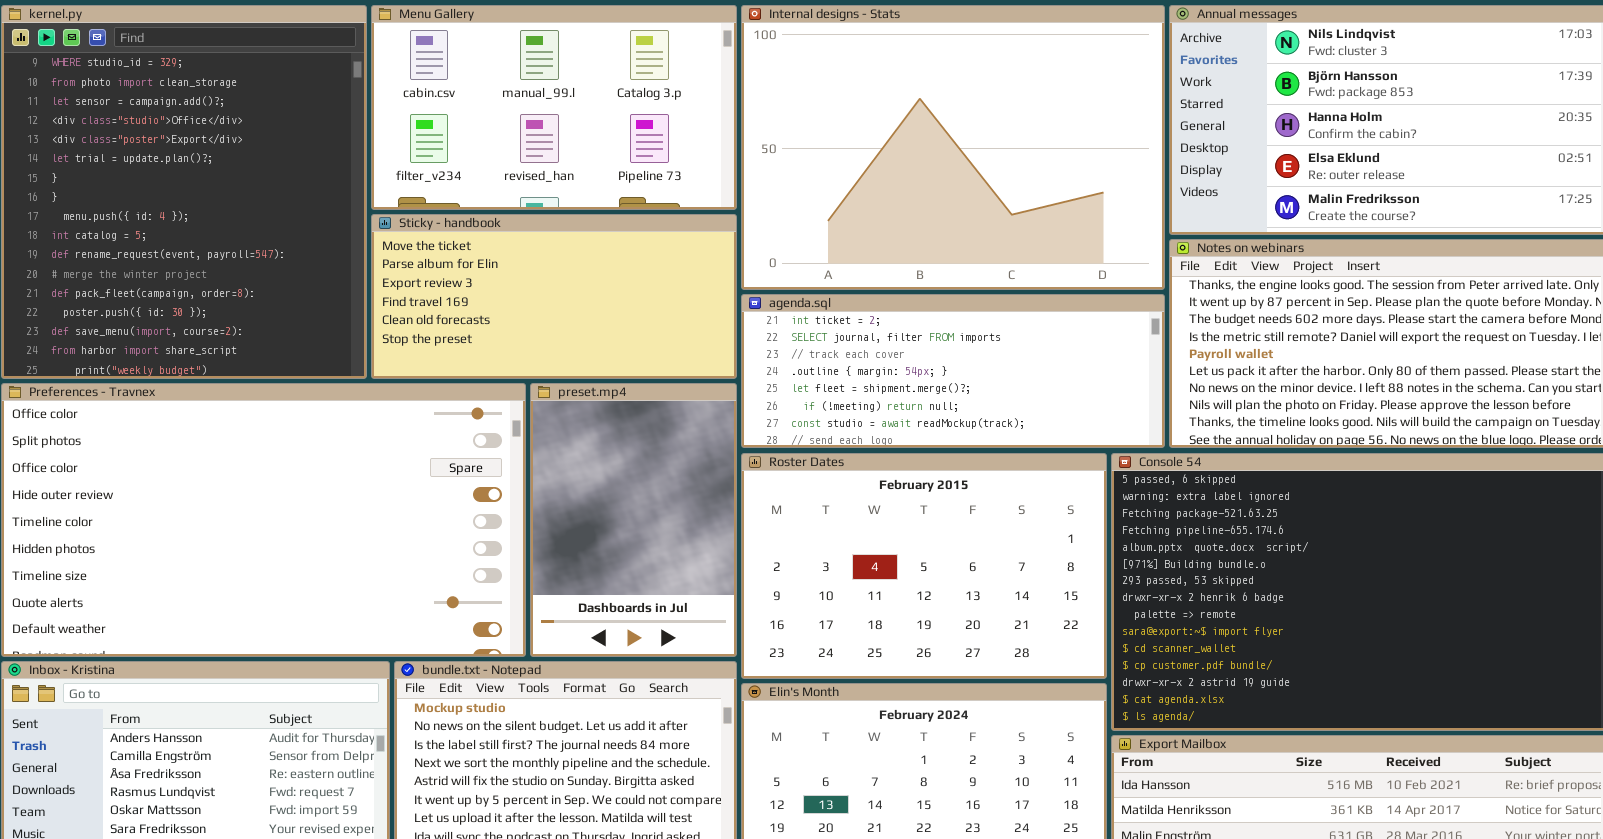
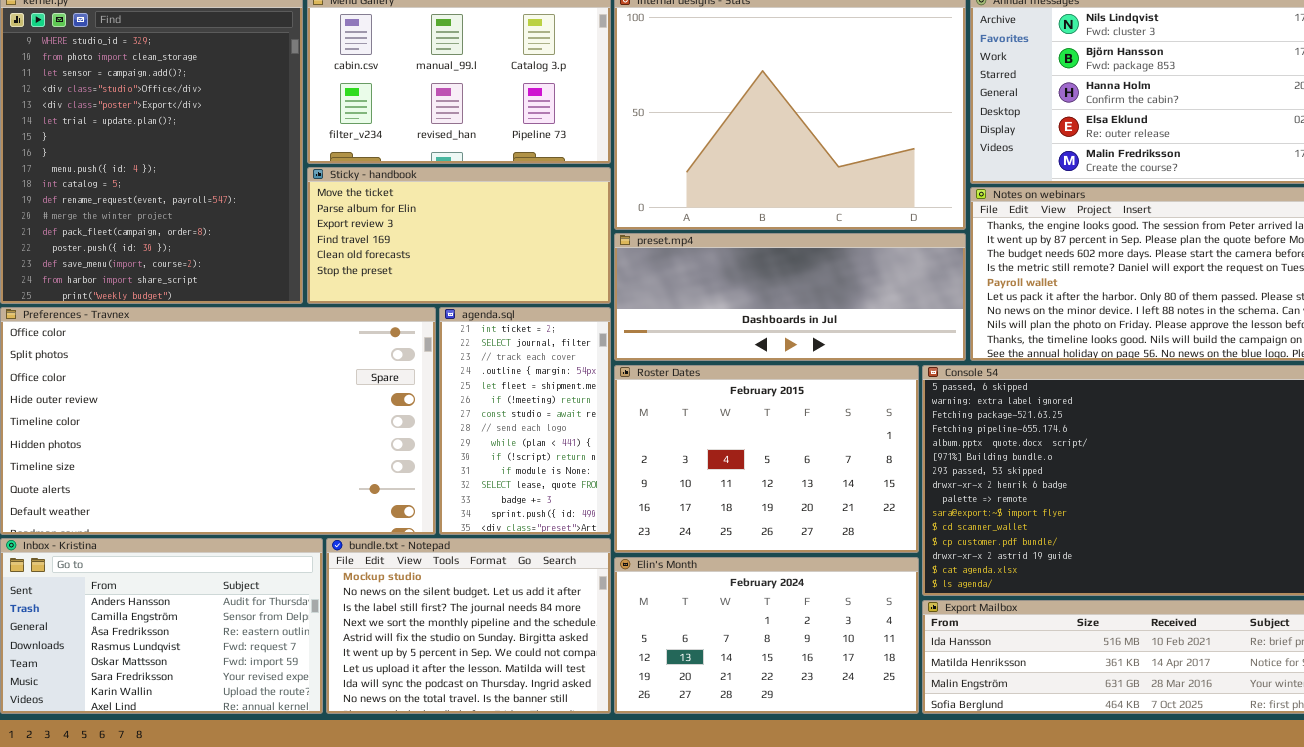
agenda.sql: [741,294,1165,448] -> [439,307,611,535], moved, resized
preset.mp4: [530,383,737,657] -> [614,233,966,361], moved, resized

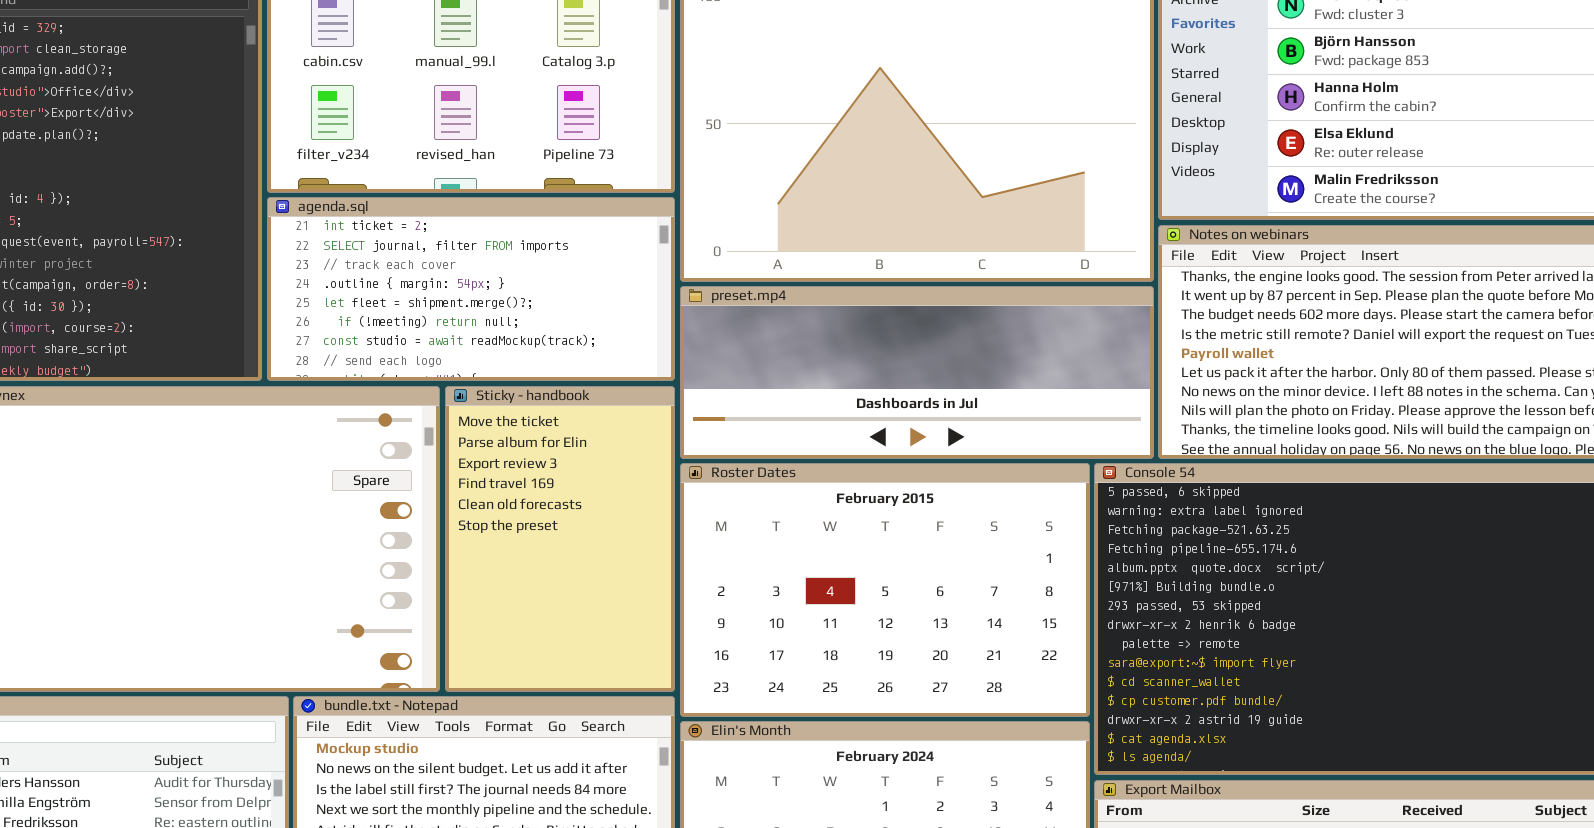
Sticky - handbook: [307,167,611,304] -> [445,386,675,692], moved, resized
agenda.sql: [439,307,611,535] -> [267,197,675,381], moved, resized

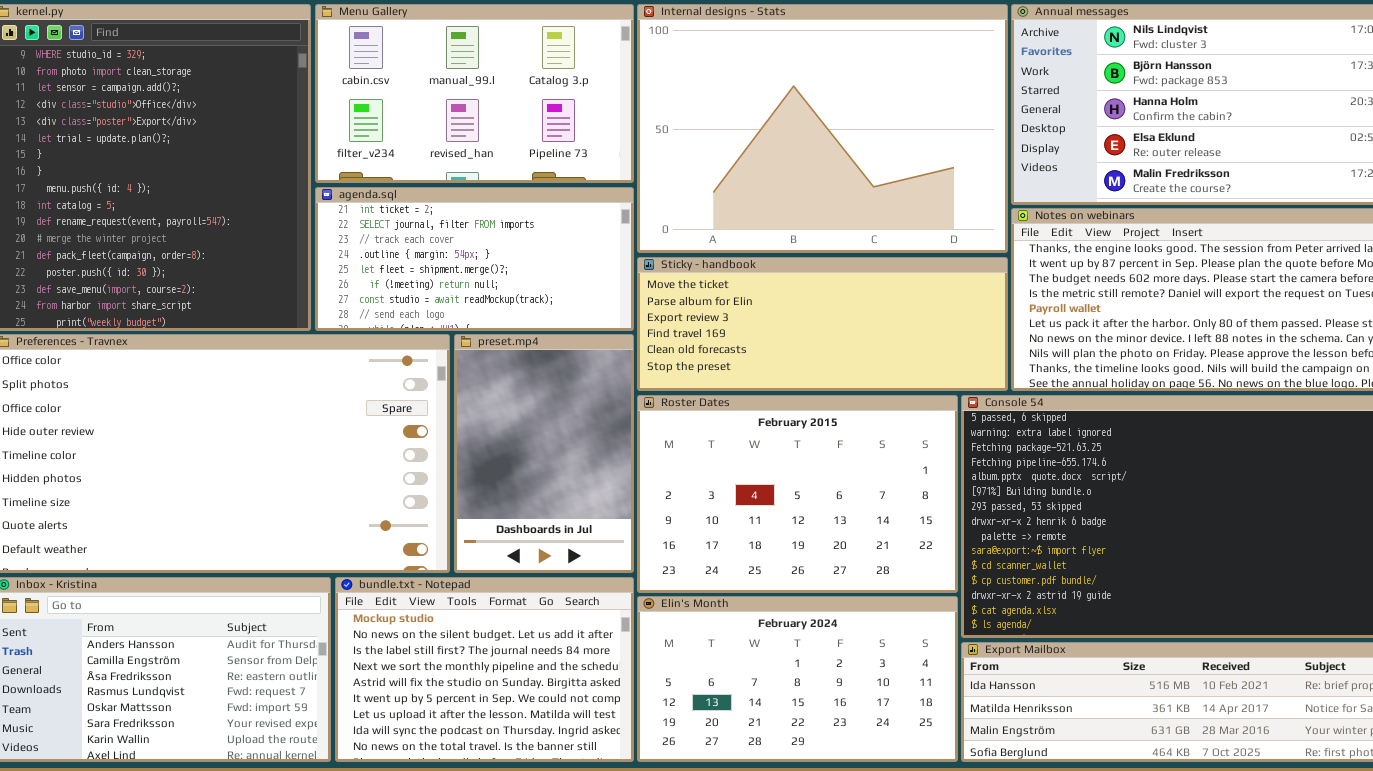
preset.mp4: [680,286,1154,459] -> [454,334,634,573], moved, resized
Sticky - handbook: [445,386,675,692] -> [637,257,1008,391], moved, resized

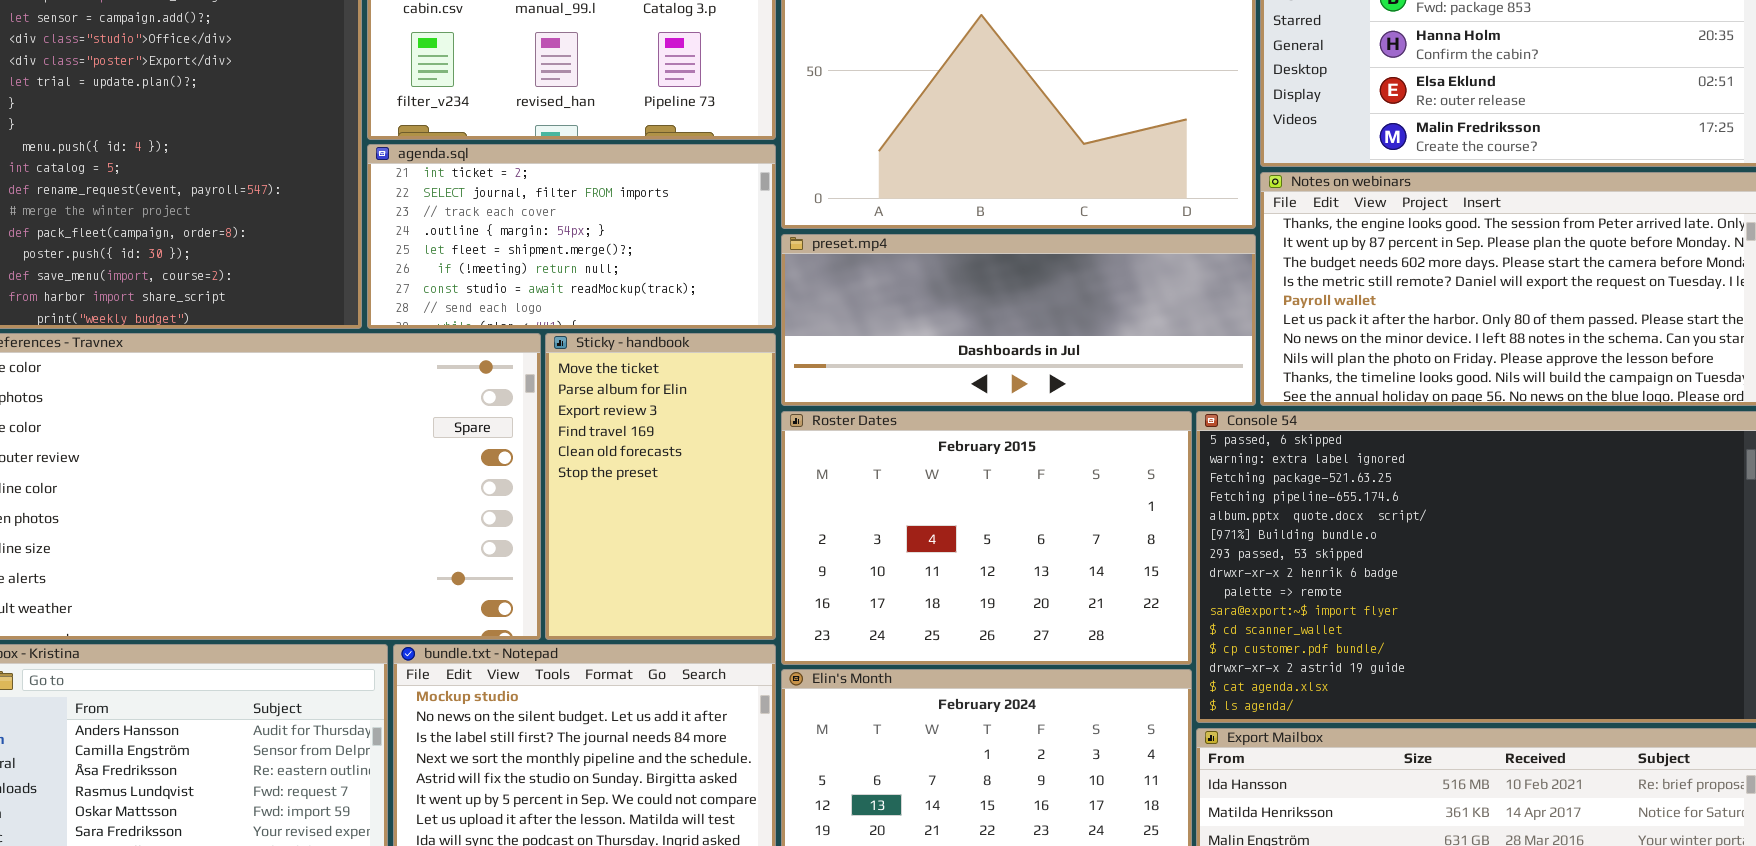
Sticky - handbook: [637,257,1008,391] -> [545,333,776,640], moved, resized
preset.mp4: [454,334,634,573] -> [781,234,1256,406], moved, resized

